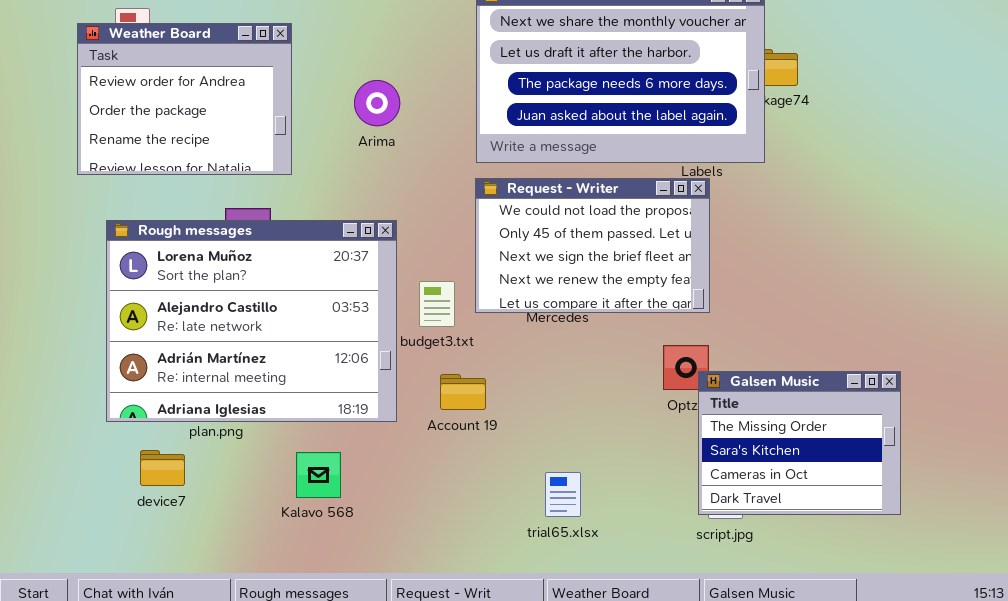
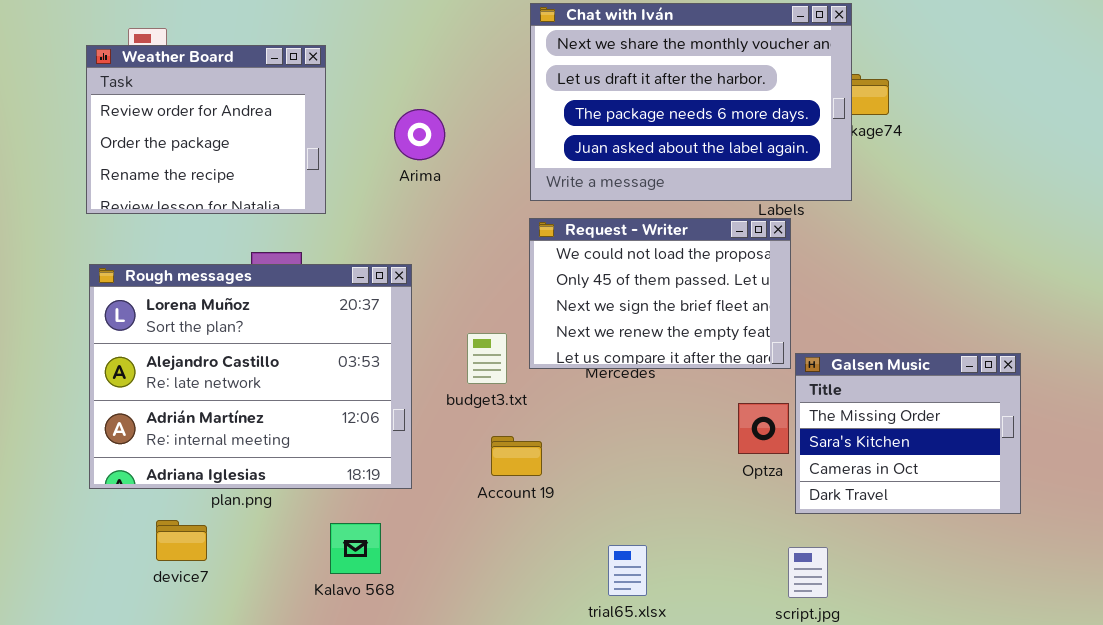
Rough messages: [106,220,397,422] -> [89,264,412,489], moved
Galsen Music: [698,371,901,515] -> [795,353,1021,514], moved

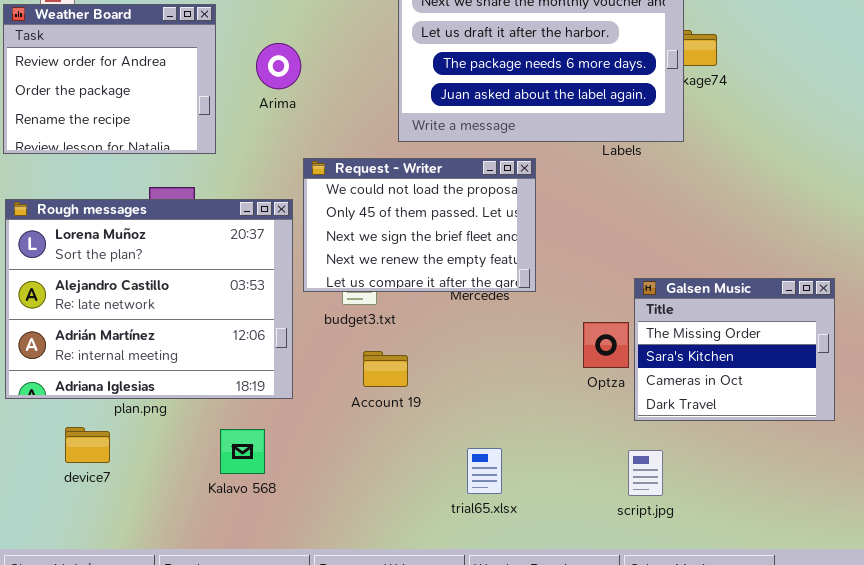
Arima: [394,109,445,160] -> [256,43,301,89], moved
Request - Writer: [529,218,791,369] -> [303,158,536,292], moved

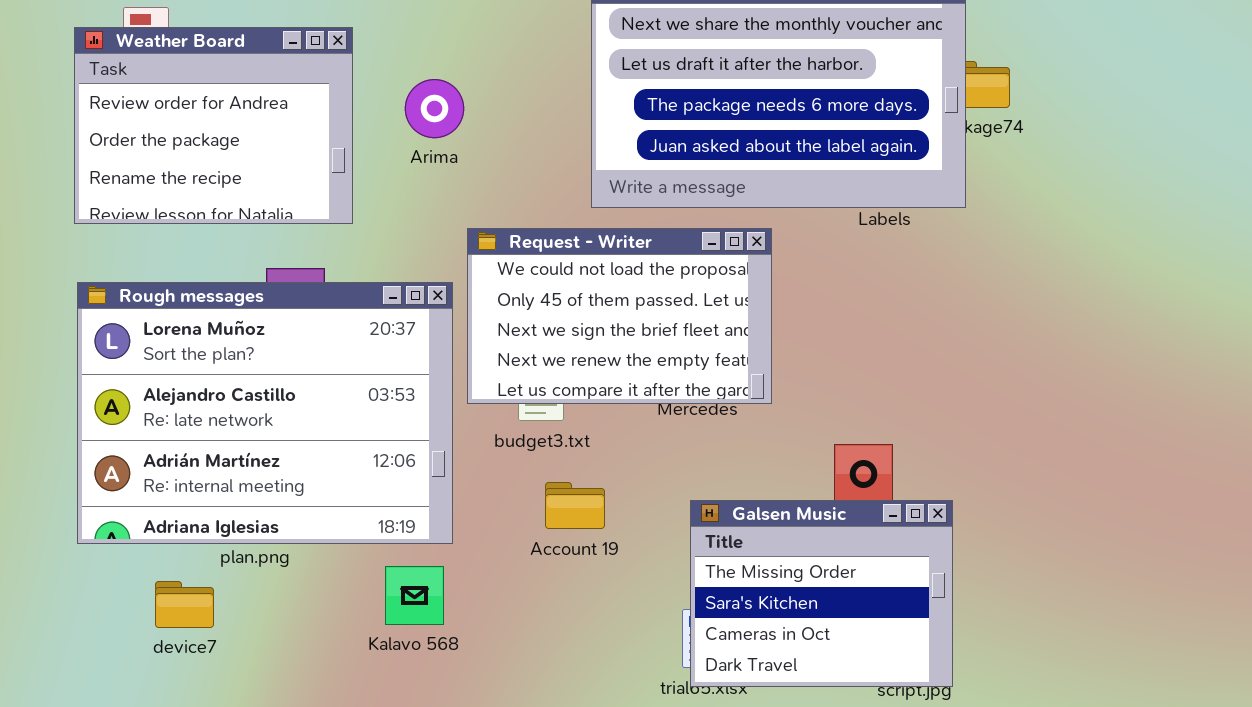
Galsen Music: [634,278,835,421] -> [690,500,953,687], moved
Kalavo 568: [220,429,265,474] -> [385,566,444,625], moved

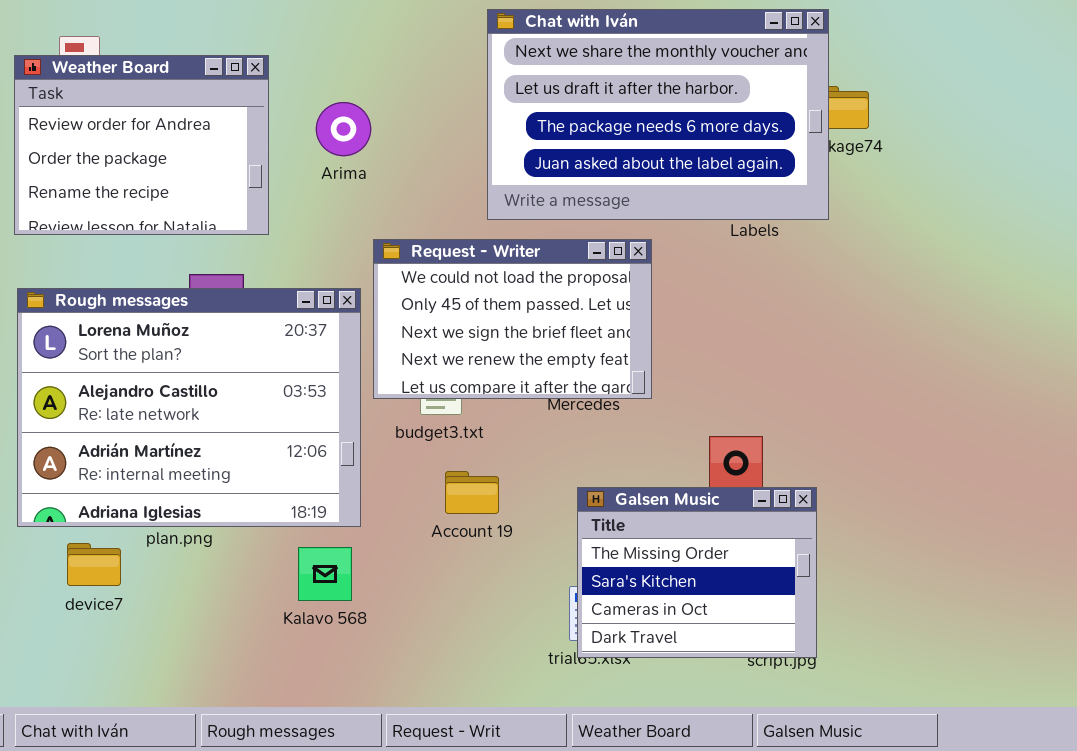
device7: [155,581,214,628] -> [67,543,121,586], moved

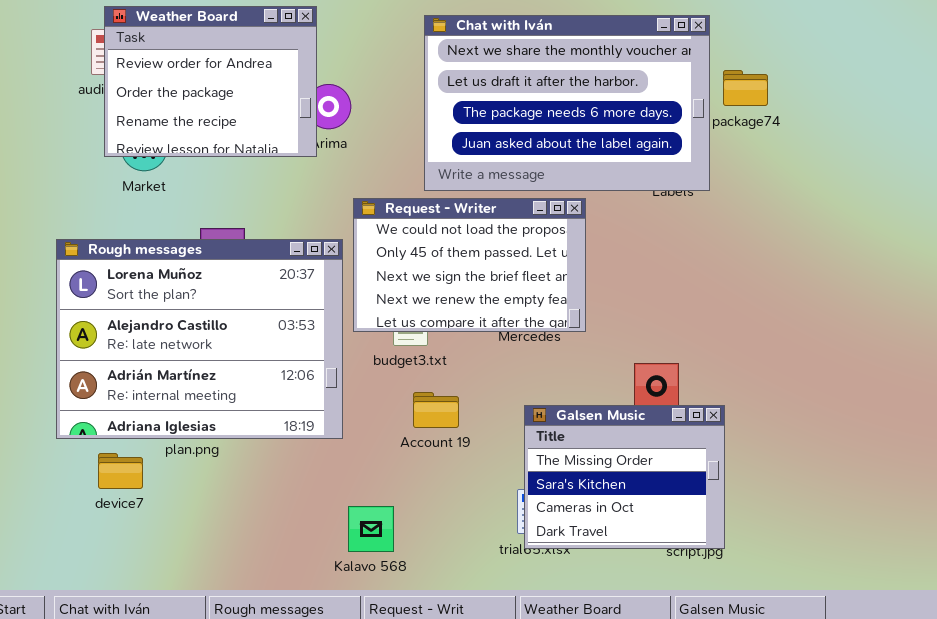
Chat with Iván: [487,9,829,220] -> [424,15,710,191], moved
Weather Board: [14,55,269,235] -> [104,6,317,157], moved
Kalavo 568: [298,547,352,601] -> [348,506,394,552], moved

